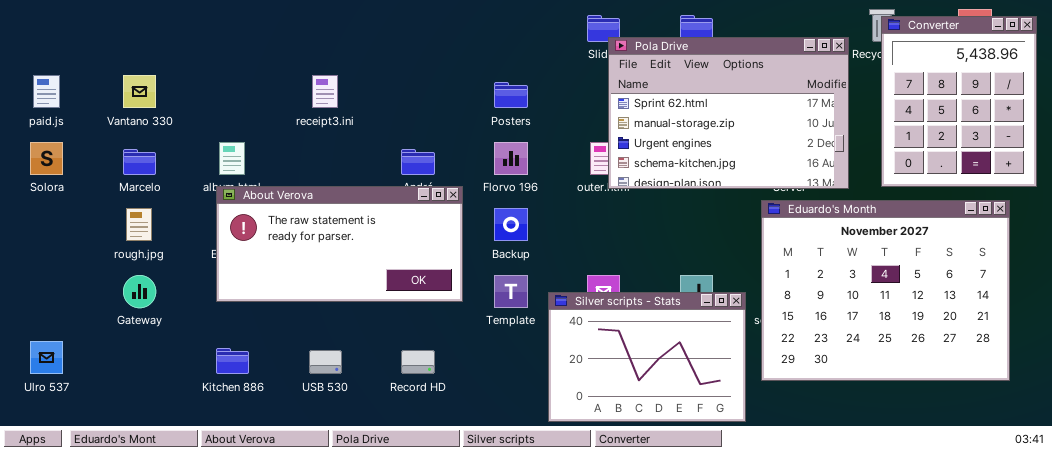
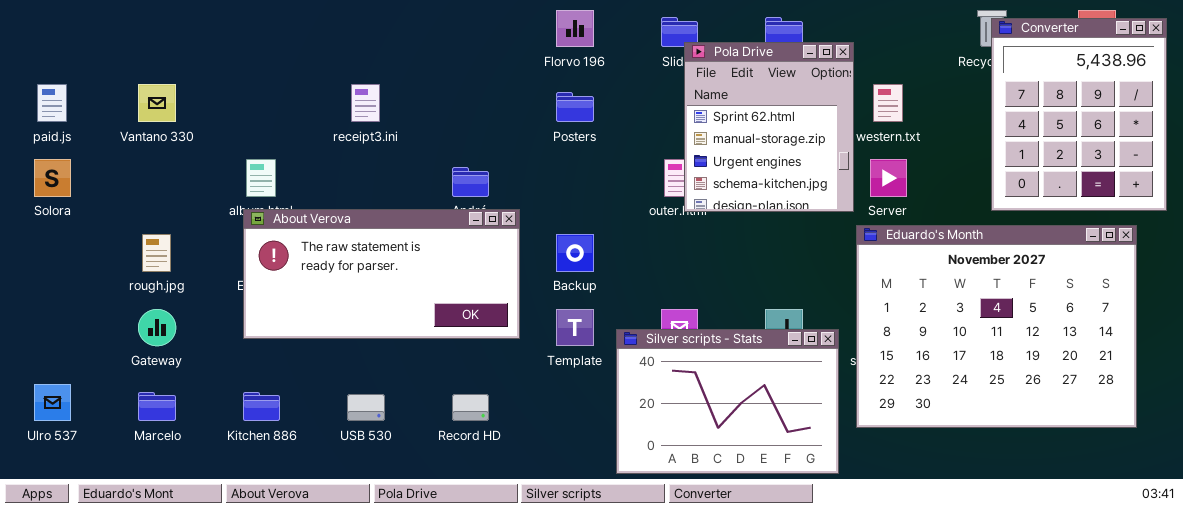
Pola Drive: [608,37,849,189] -> [684,42,854,212], resized
Florvo 196: [494,142,528,175] -> [556,10,594,47], moved
Marcelo: [123,149,156,175] -> [138,392,176,421], moved

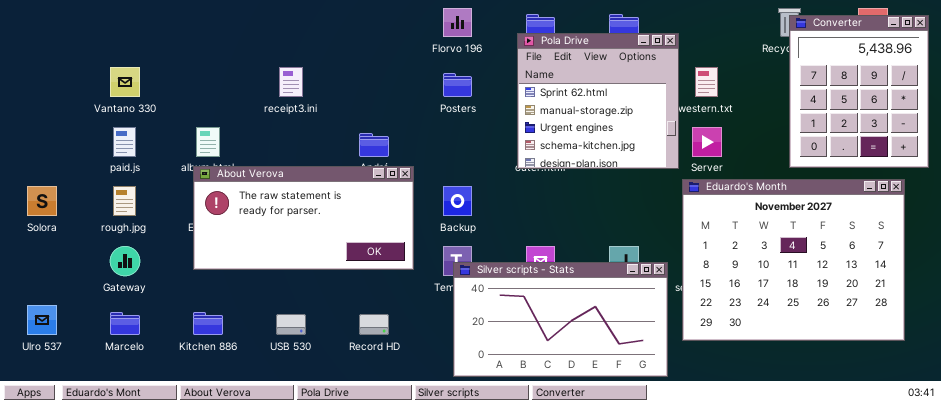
Pola Drive: [684,42,854,212] -> [517,33,679,169], resized
paid.js: [37,84,67,122] -> [113,127,136,157], moved
Solora: [34,159,71,197] -> [27,186,57,216], moved
Silver scripts - Stats: [616,329,839,474] -> [453,262,668,377], resized

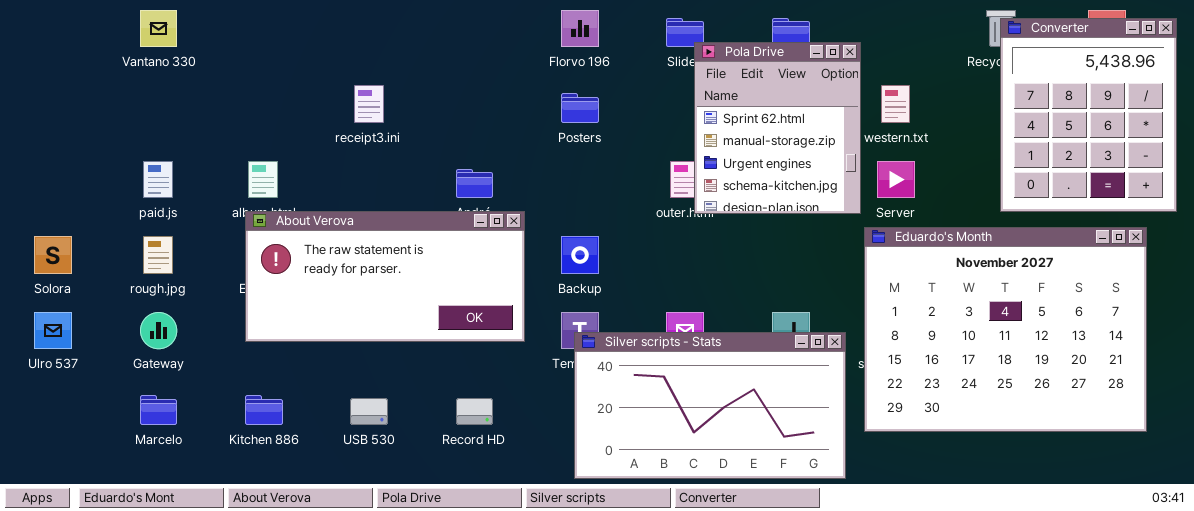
Pola Drive: [517,33,679,169] -> [694,42,861,214], resized
Vantano 330: [110,67,140,97] -> [140,10,177,47], moved
Ulro 537: [27,305,57,335] -> [34,312,72,349], moved

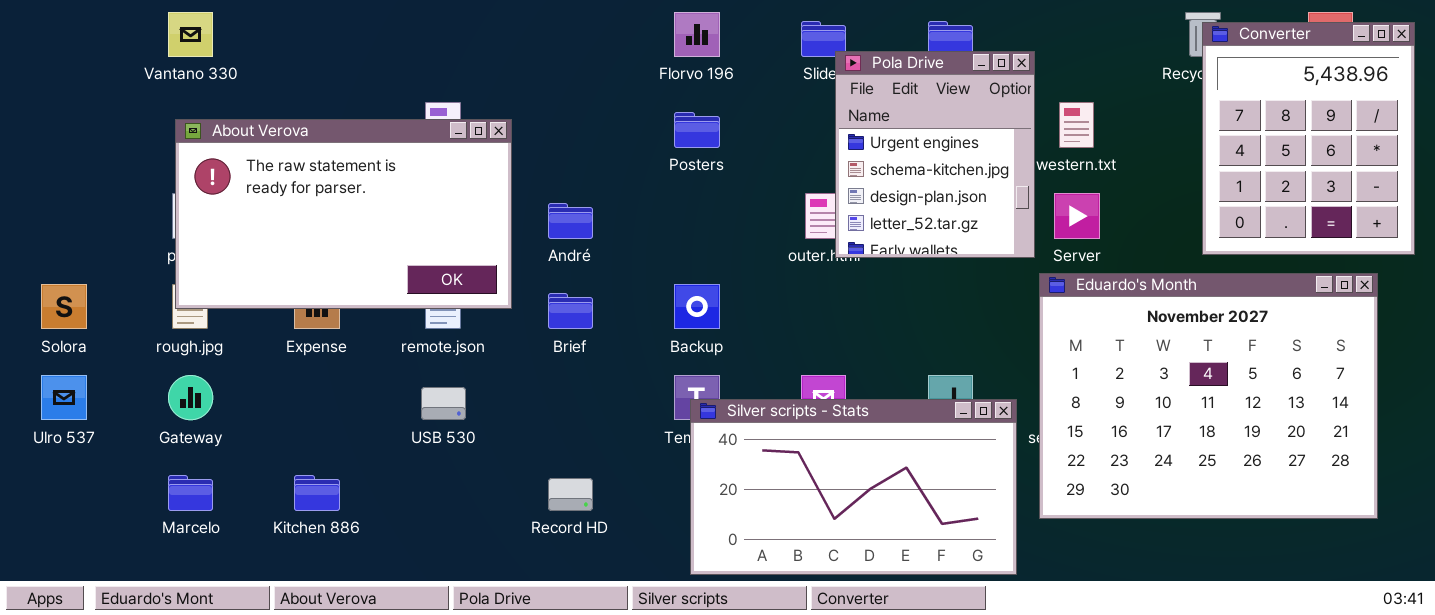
Pola Drive: [694,42,861,214] -> [835,51,1035,258], scrolled down 2 rows
About Verova: [245,211,525,342] -> [175,119,512,309], moved, resized
USB 530: [350,398,388,425] -> [421,387,466,420], moved

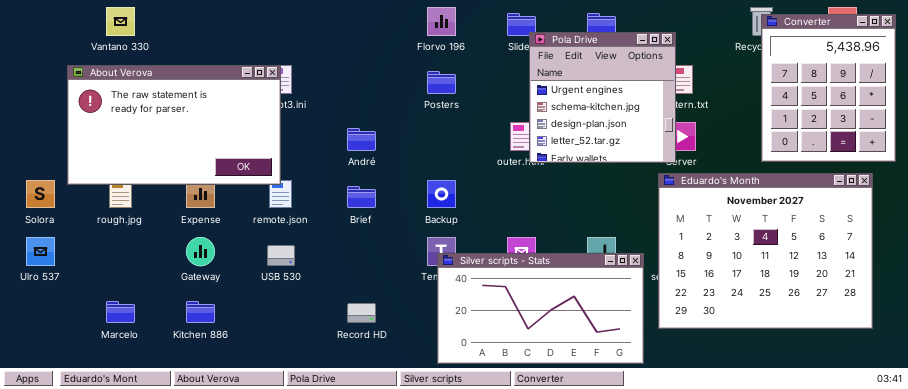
Pola Drive: [835,51,1035,258] -> [529,32,676,163], resized
About Verova: [175,119,512,309] -> [67,65,281,185], moved
Gateway: [168,375,213,420] -> [186,237,215,266], moved

